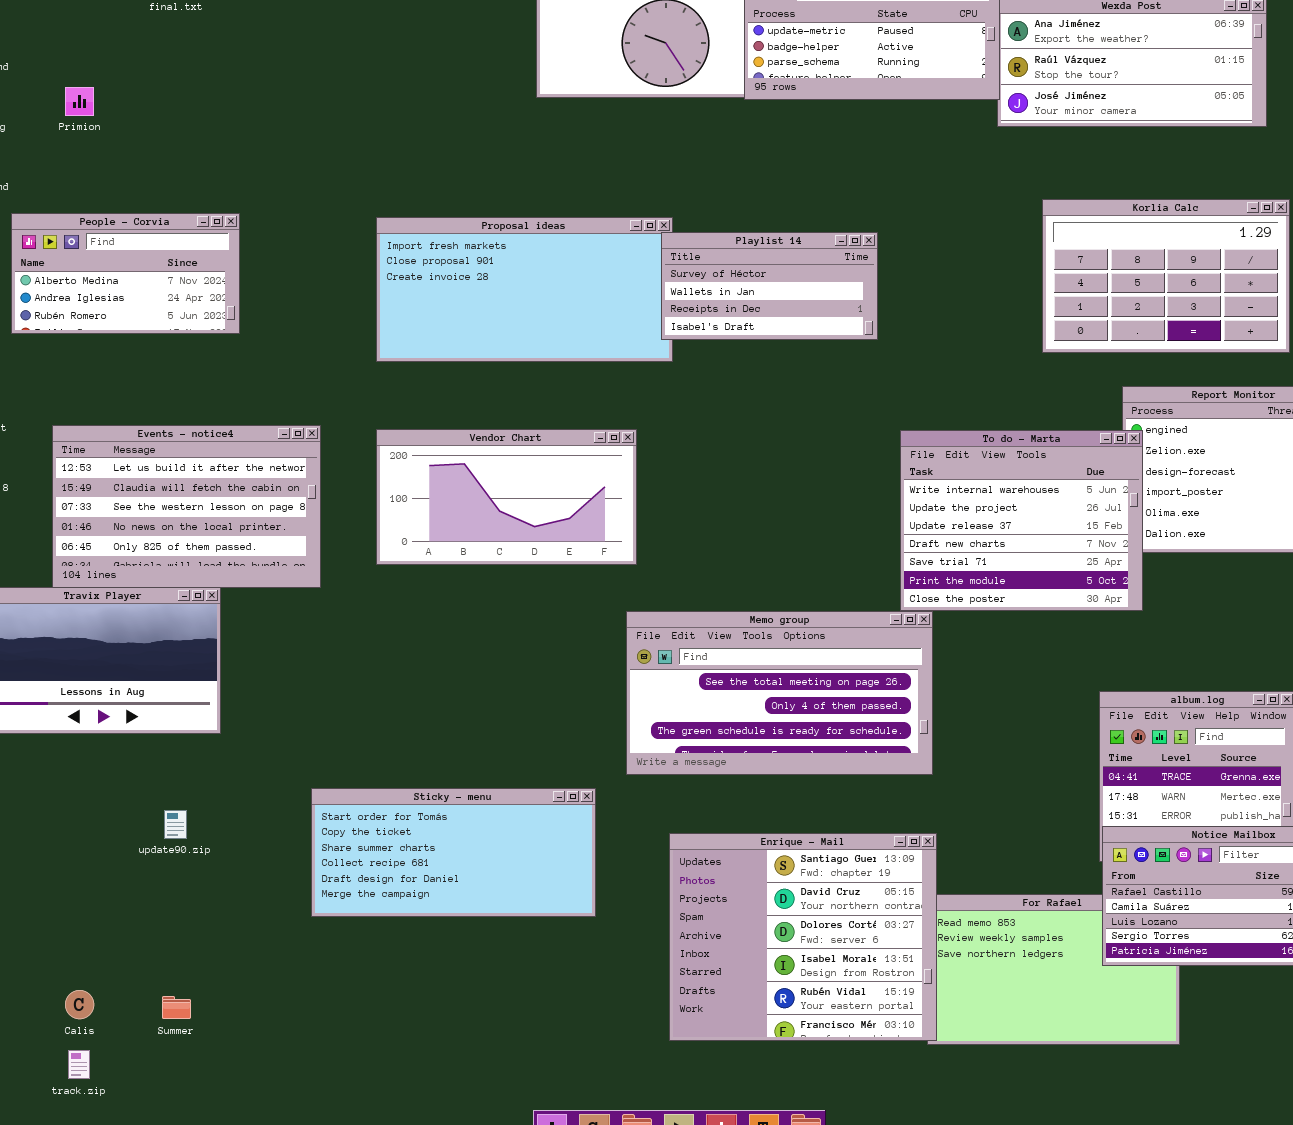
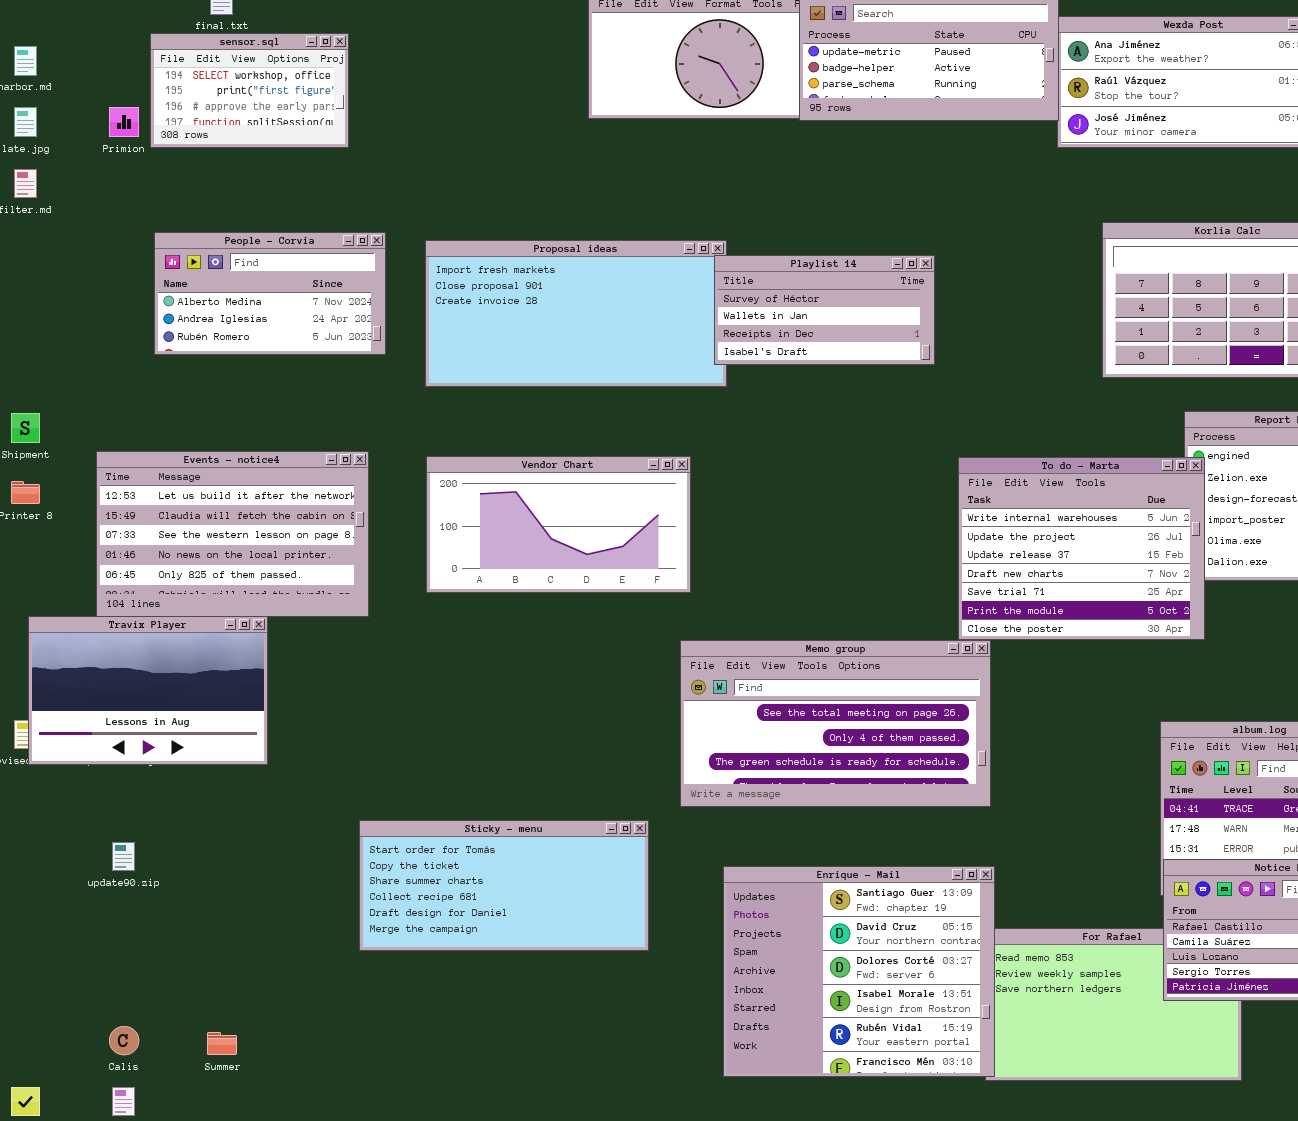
sensor.sql: none -> [150,33,349,148], opened
People - Corvia: [11,213,240,334] -> [154,232,386,355], moved
update90.zip: [164,810,187,839] -> [112,842,135,871], moved

